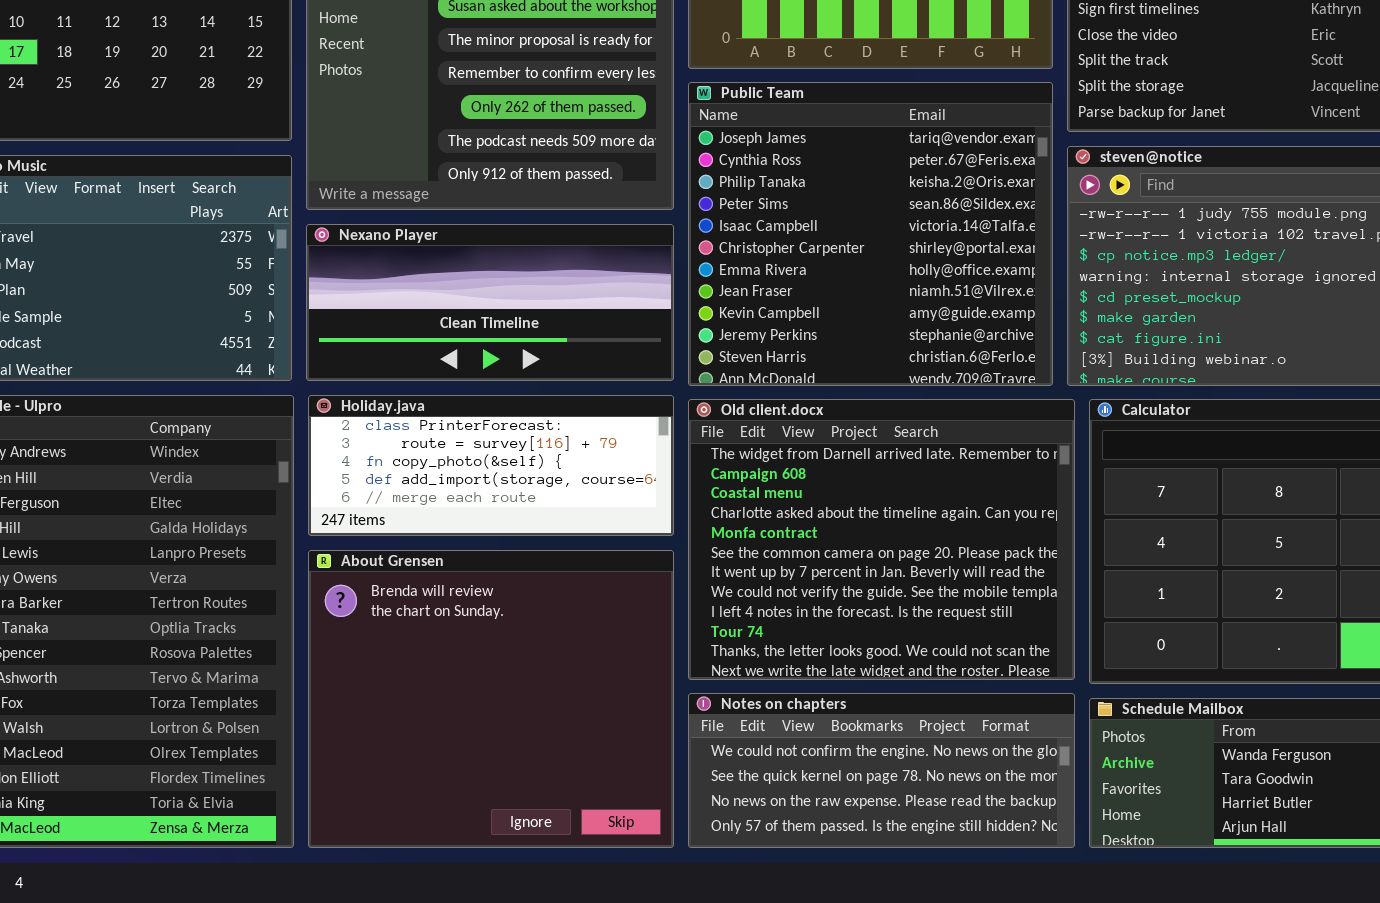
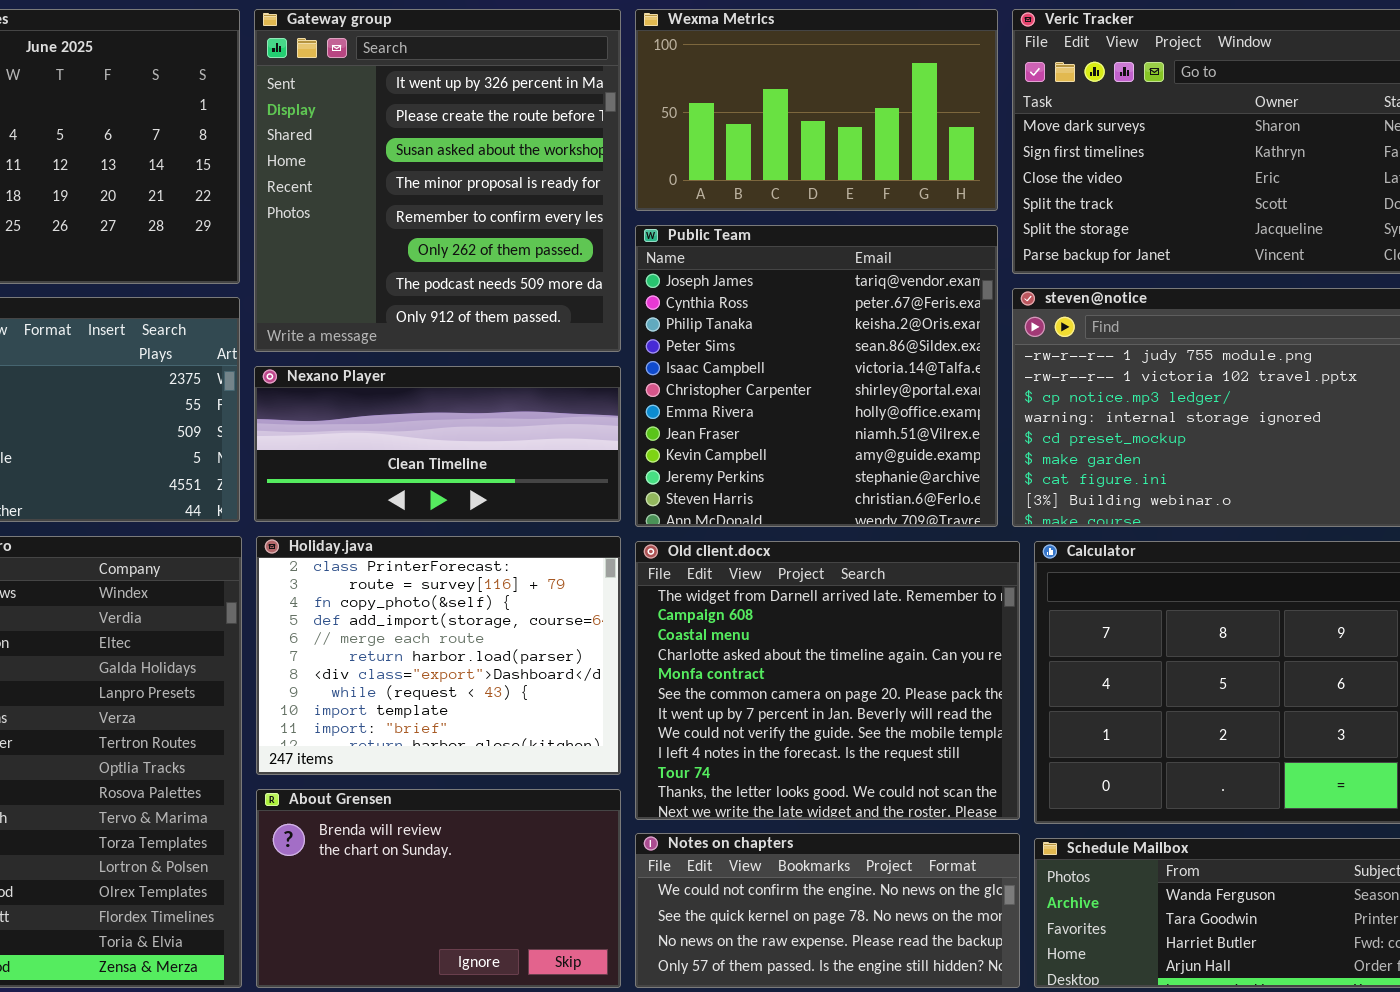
Holiday.java: [308,395,674,536] -> [256,536,621,775], resized
About Grensen: [308,550,674,848] -> [256,789,621,988], resized

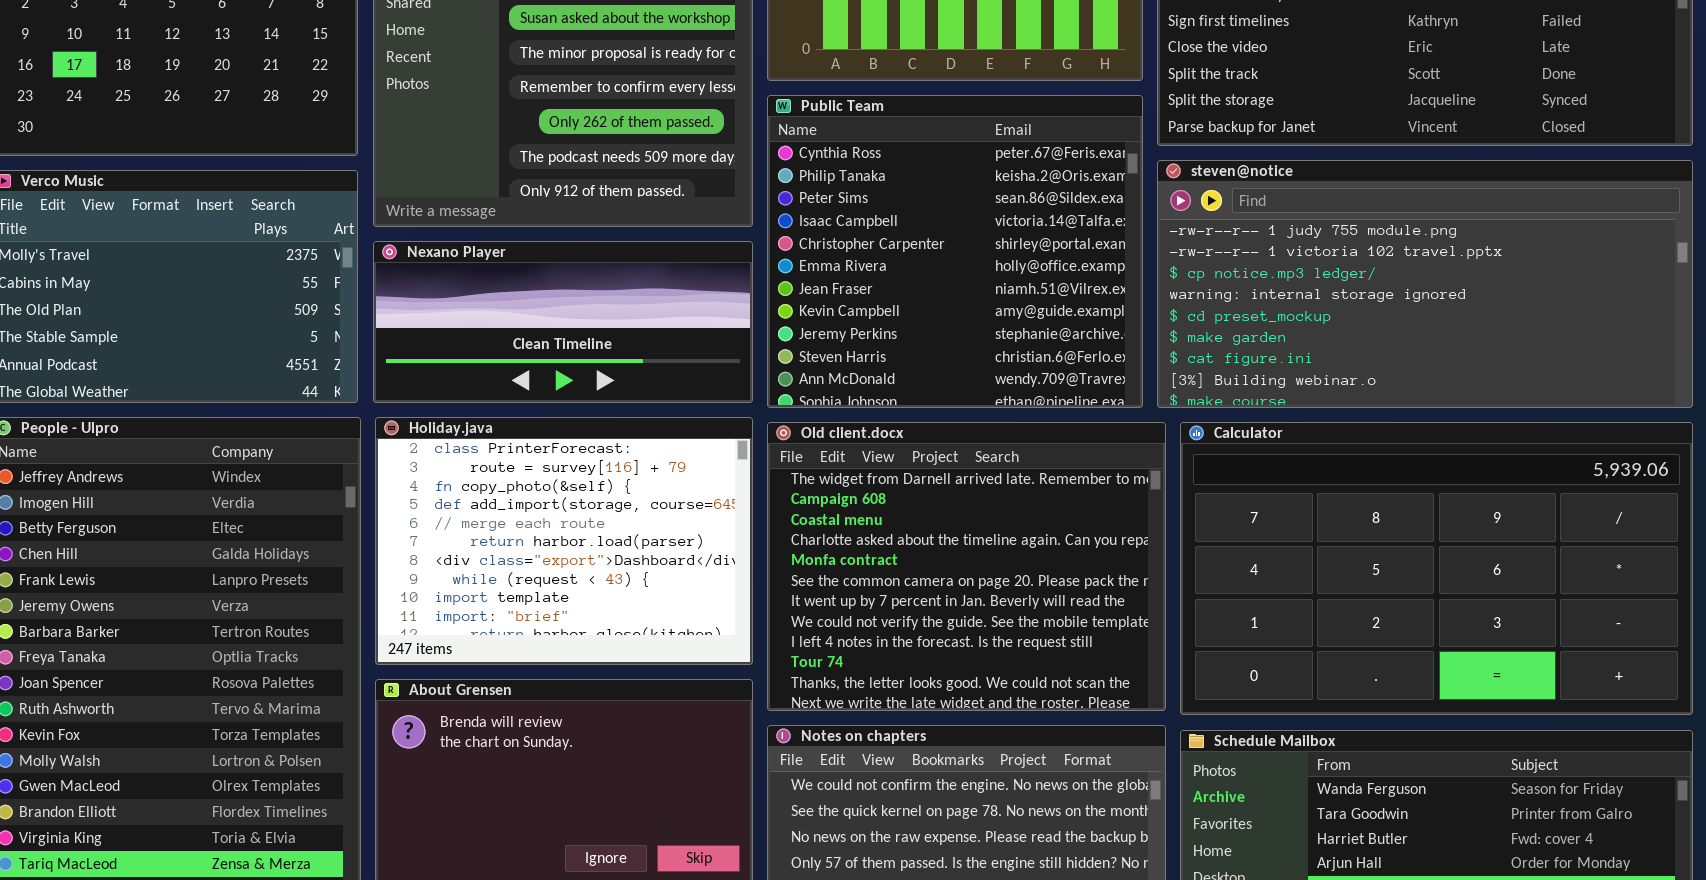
Public Team: [635,225,998,527] -> [767,95,1143,408], scrolled down 1 row

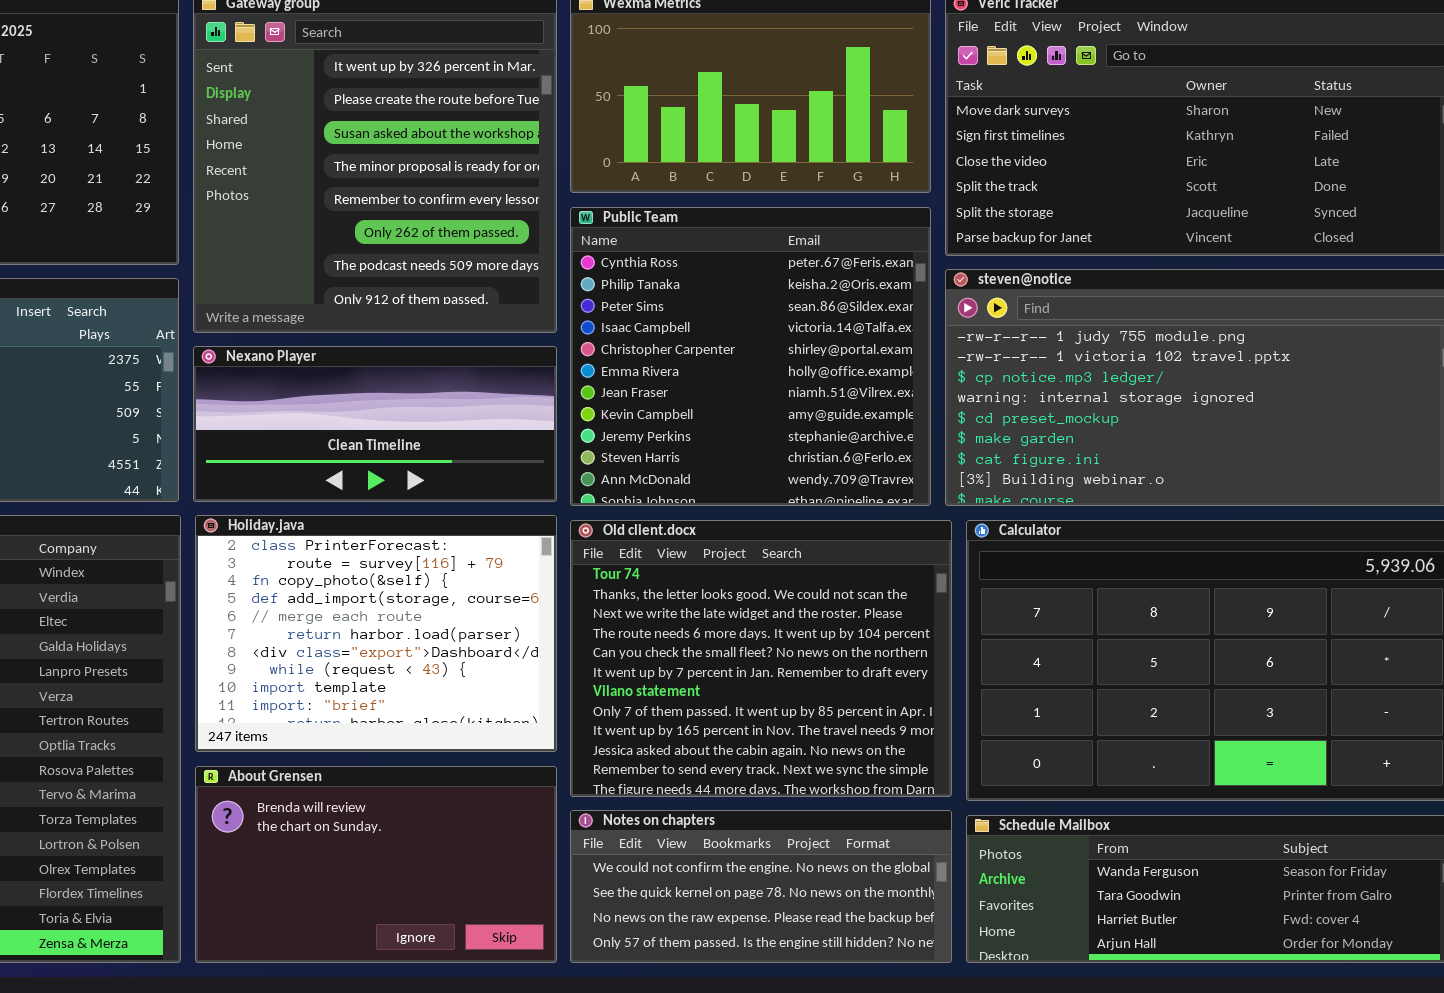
Old client.docx: [767,422,1166,711] -> [570,520,952,797], scrolled down 9 rows

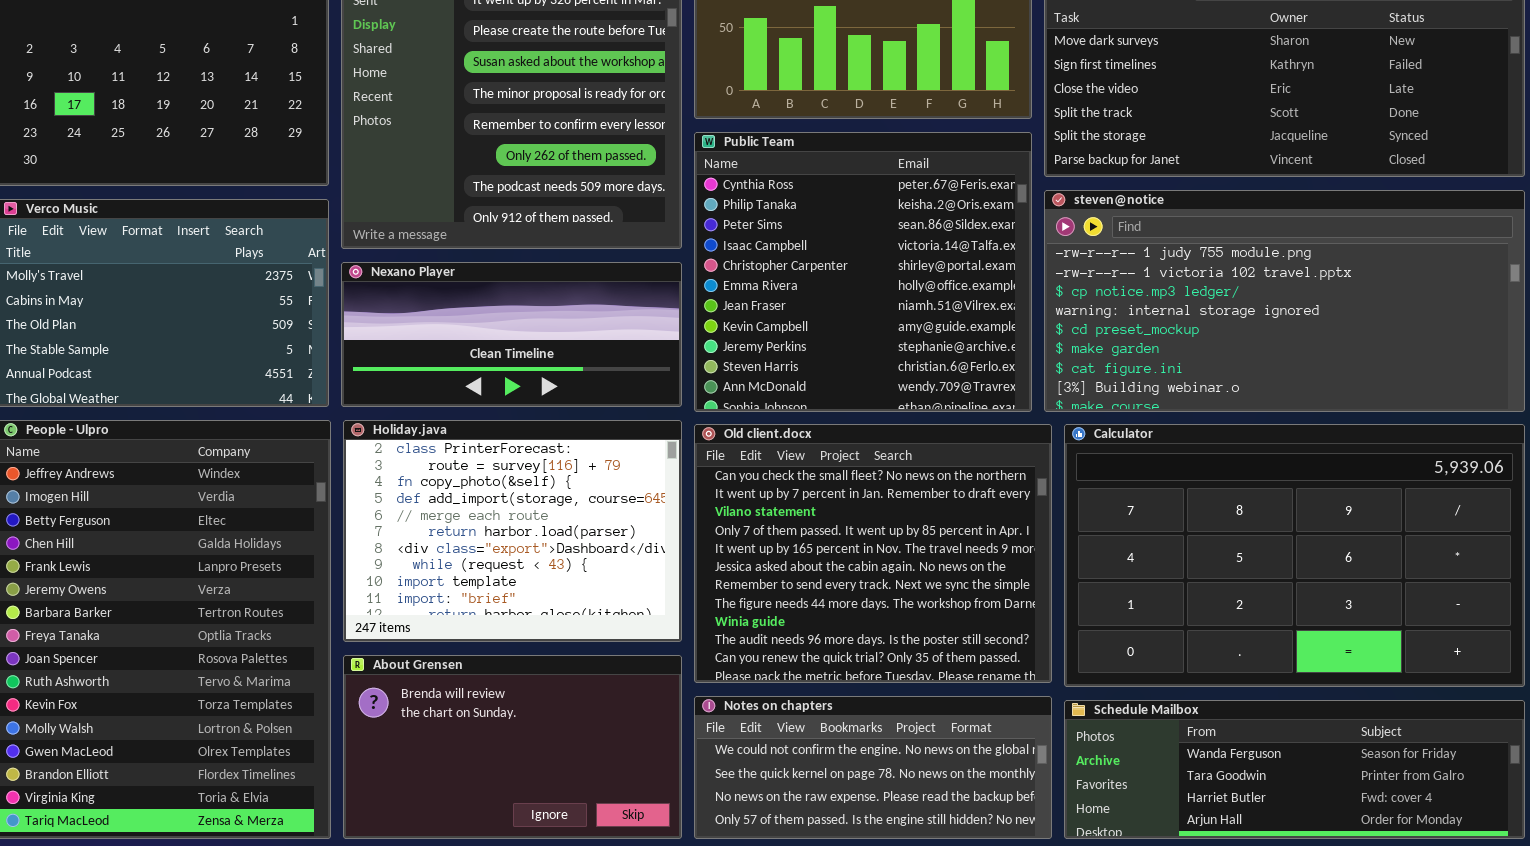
Old client.docx: [570,520,952,797] -> [694,424,1052,683], scrolled down 4 rows

